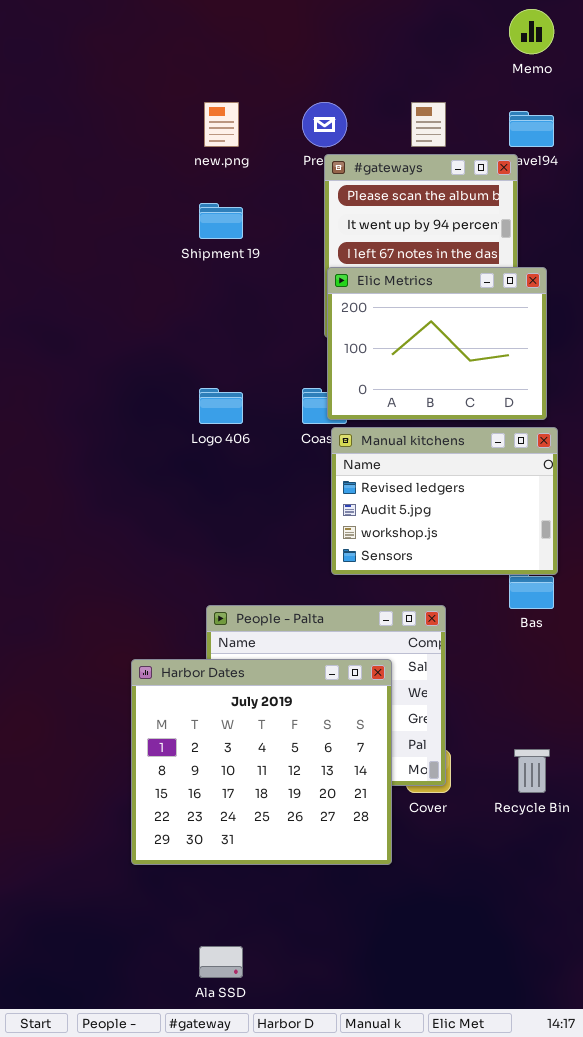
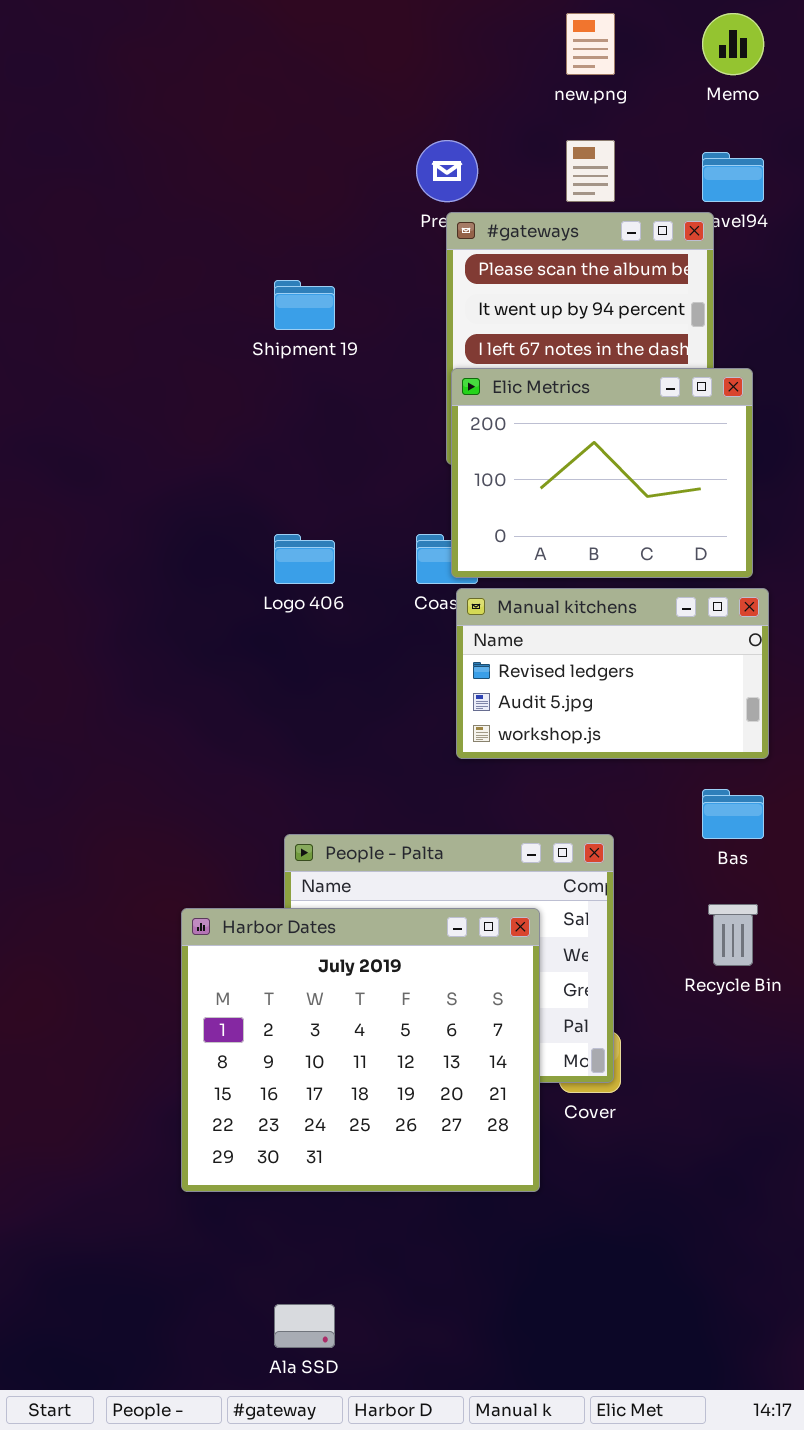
new.png: [204,102,239,147] -> [566,13,615,75], moved
Manual kitchens: [331,427,558,575] -> [456,588,769,759], resized
Recycle Bin: [514,749,550,793] -> [708,904,758,966], moved

